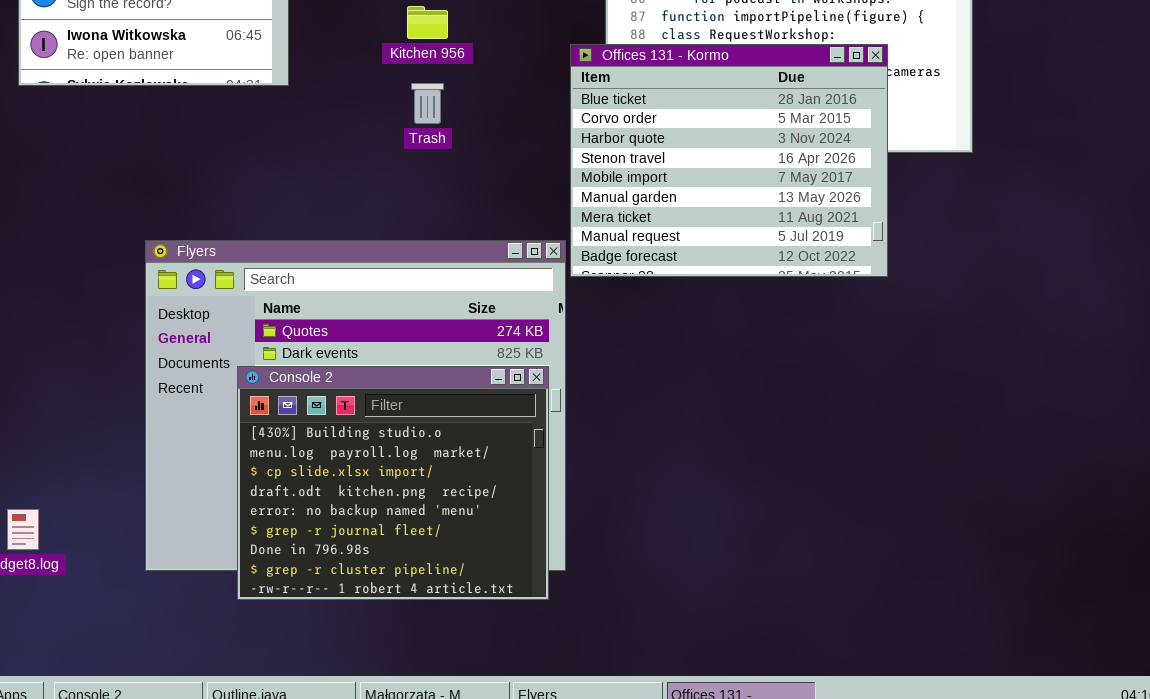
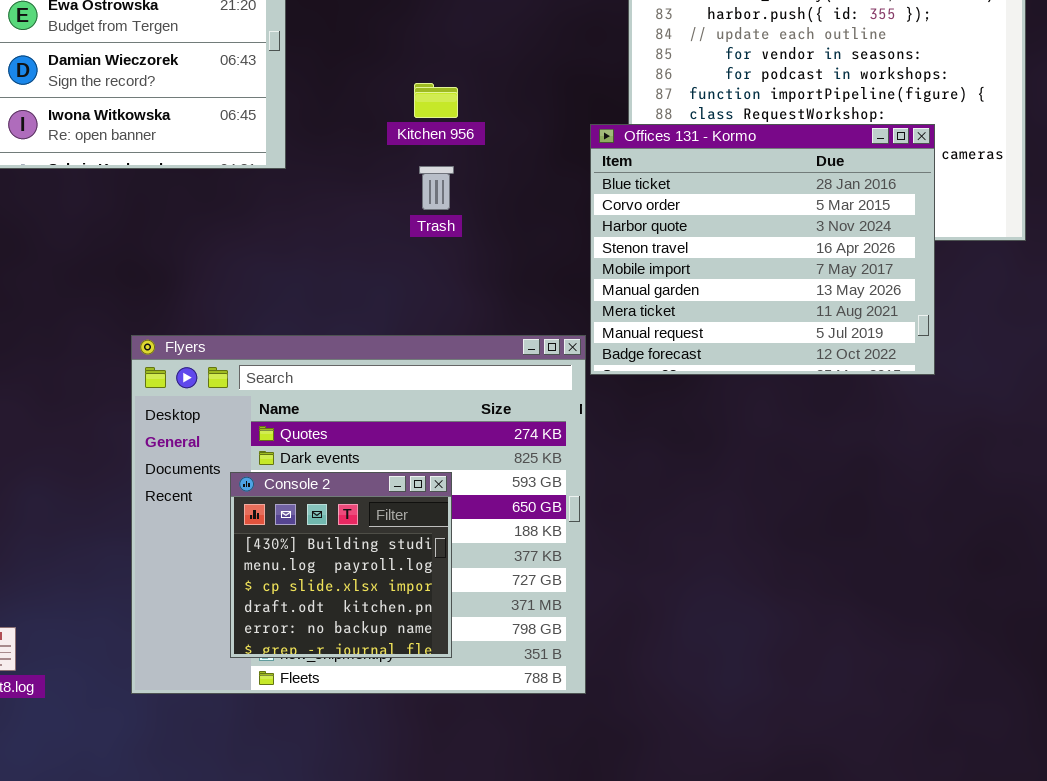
Console 2: [237,366,549,600] -> [230,472,452,658], resized

